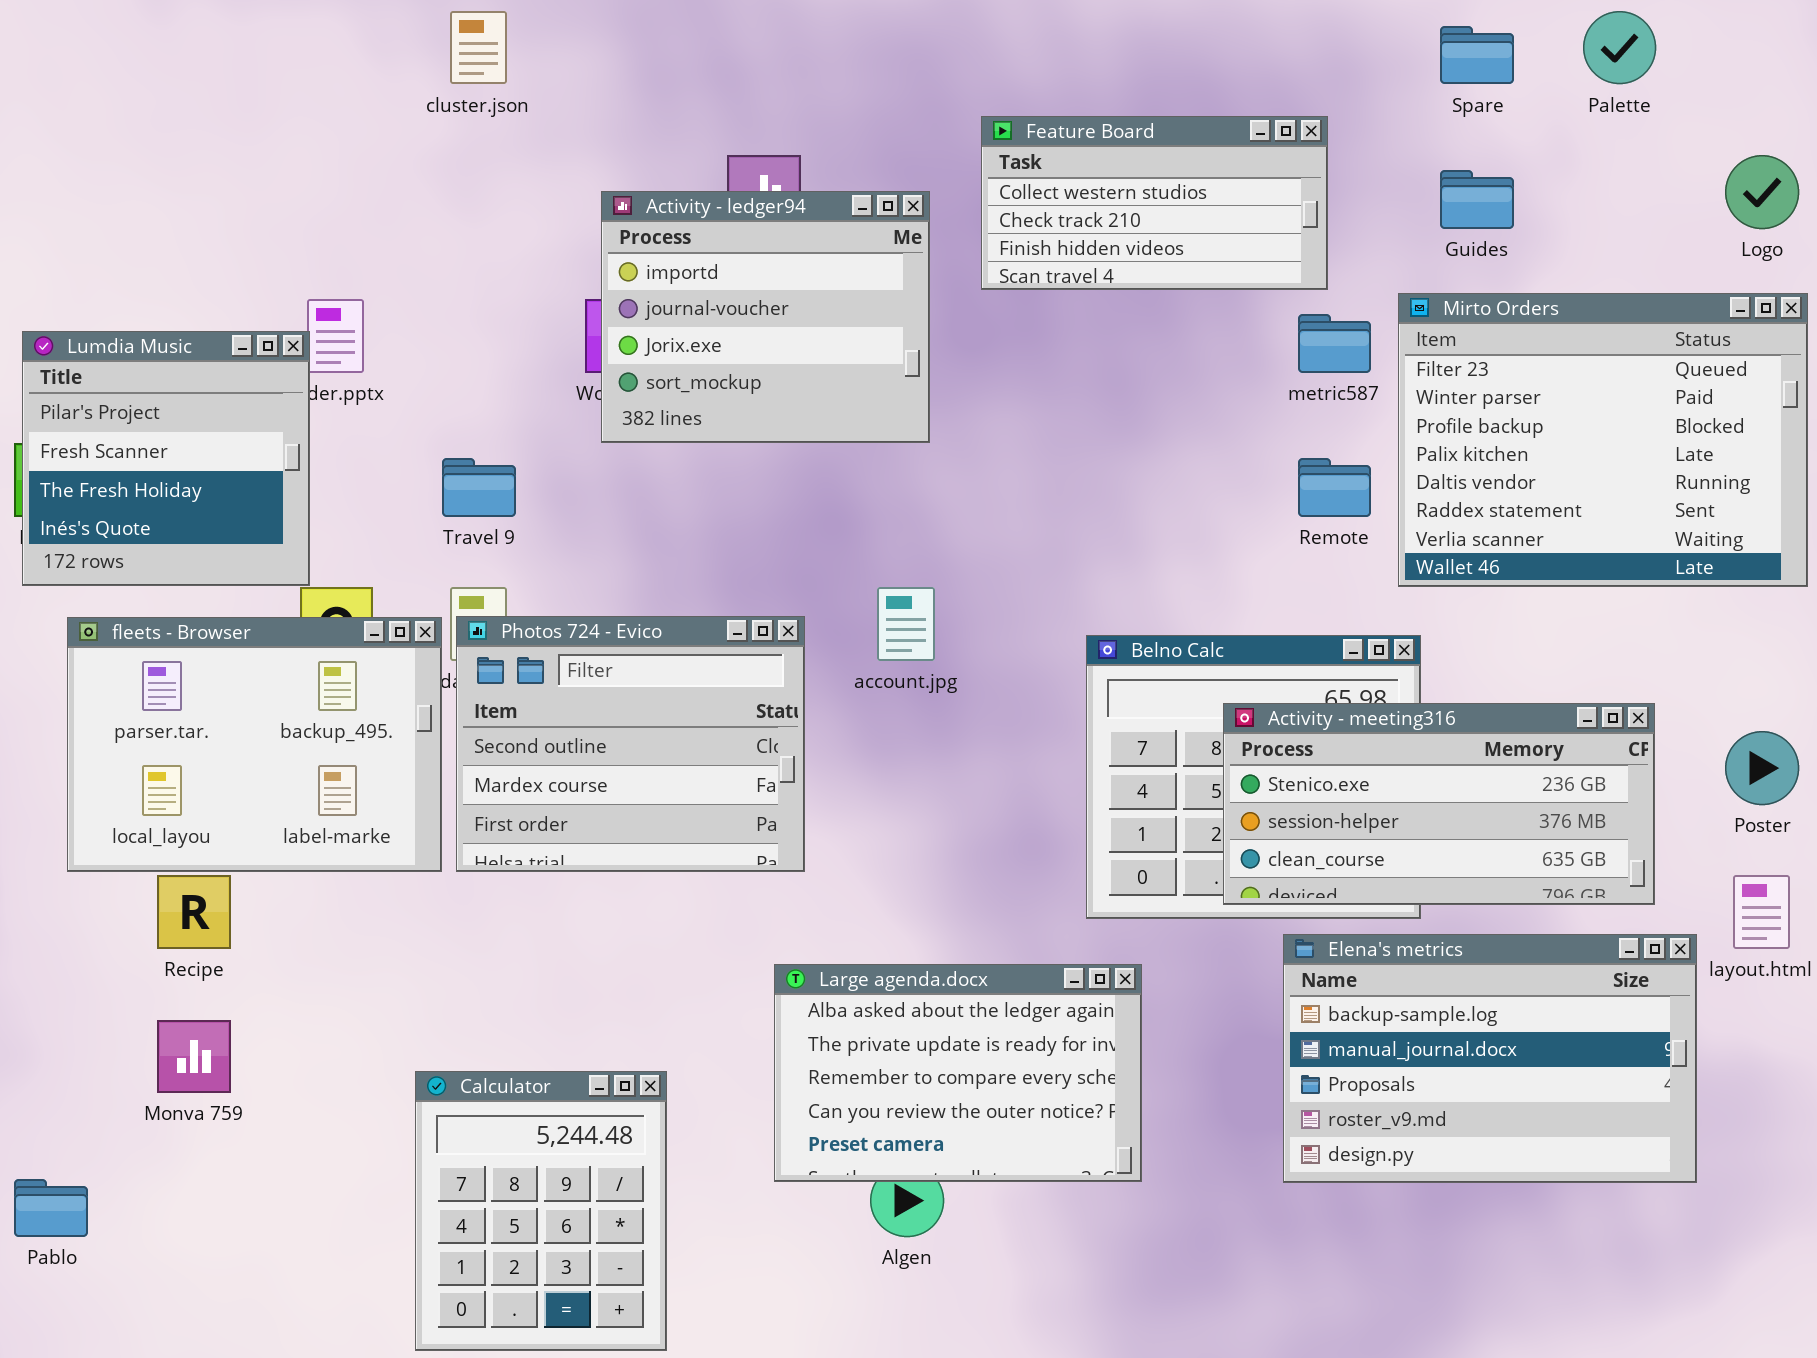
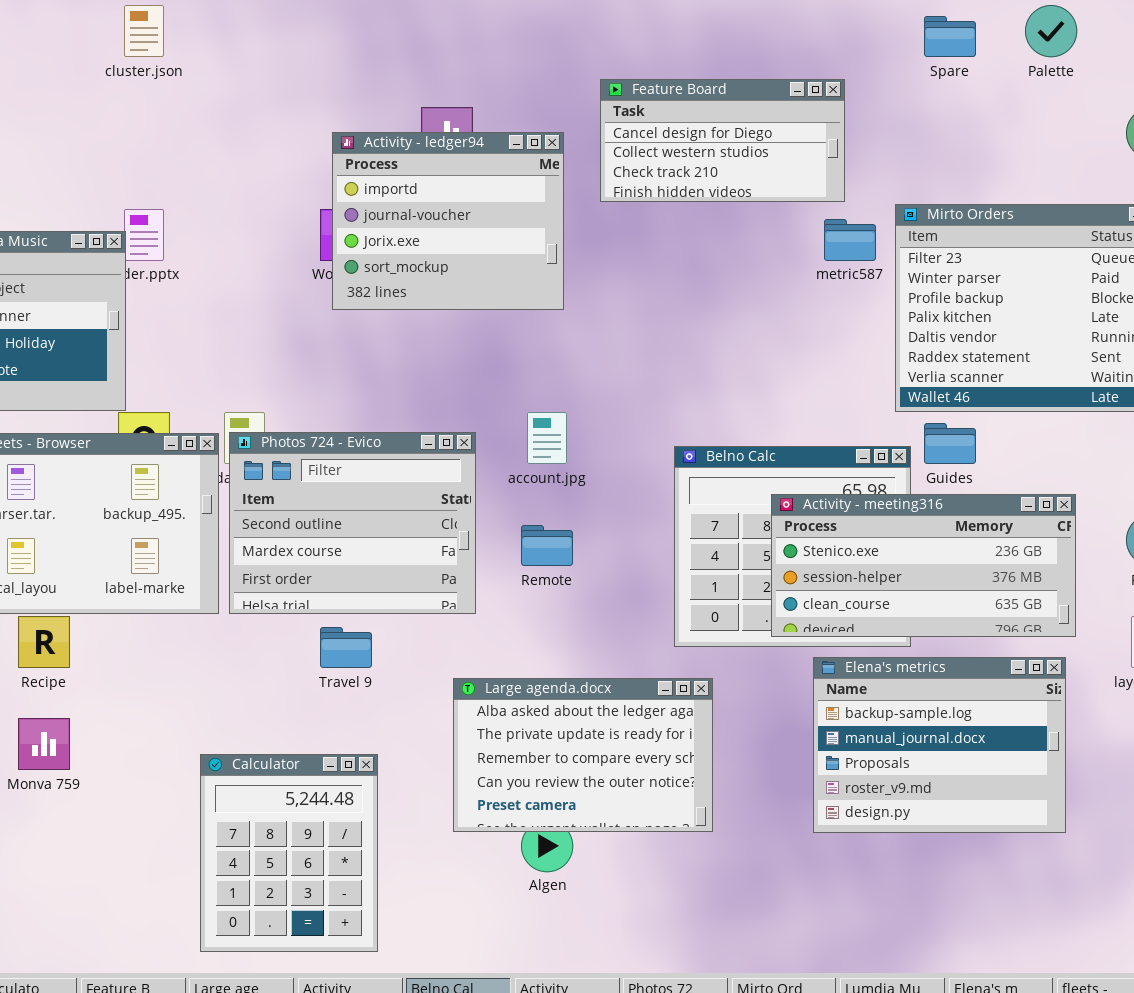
cluster.json: [450,11,507,84] -> [124,5,164,57], moved
Feature Board: [981,116,1328,290] -> [600,79,845,202], scrolled up 1 row
Guides: [1440,170,1514,229] -> [924,423,976,464], moved
Travel 9: [442,458,516,517] -> [320,627,372,668], moved
Remote: [1298,458,1371,517] -> [521,525,573,566], moved
Elena's metrics: [1283,934,1697,1183] -> [813,657,1066,833], resized

